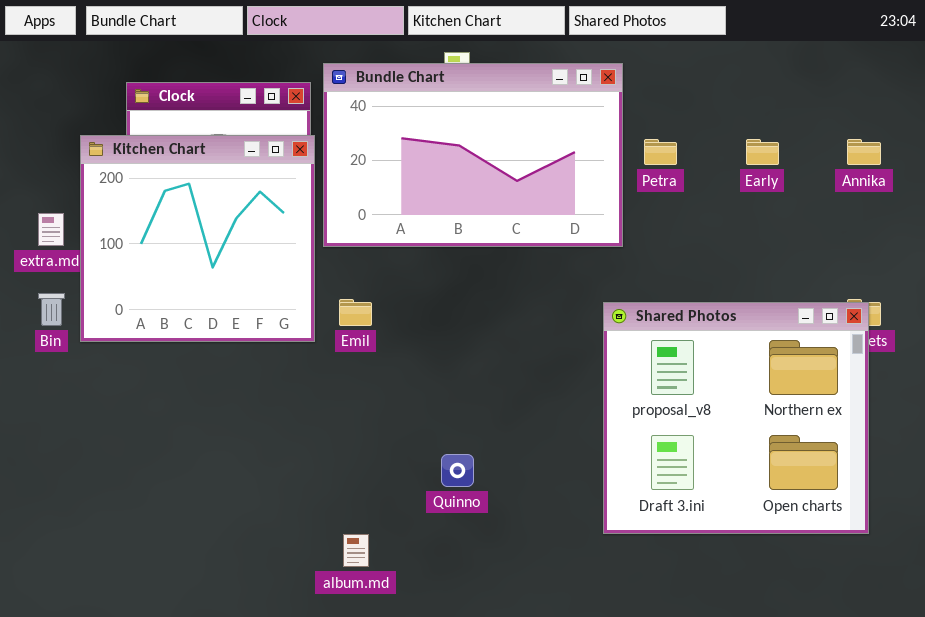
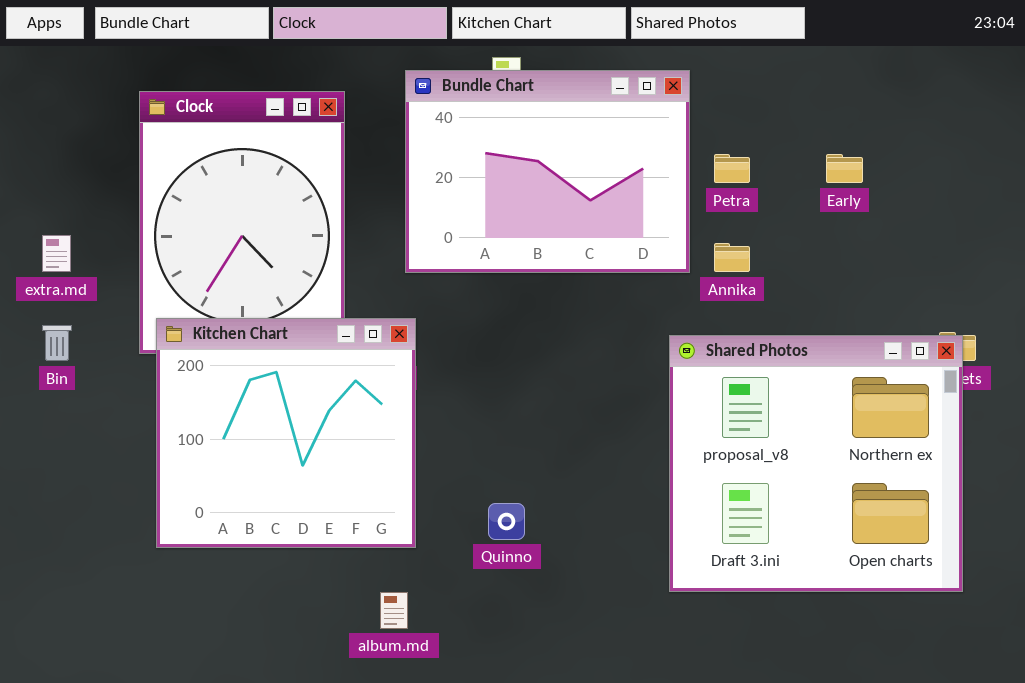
Bundle Chart: [323,63,623,247] -> [405,70,690,273], resized
Kitchen Chart: [80,135,315,342] -> [156,318,416,548], moved
Annika: [847,139,881,165] -> [714,243,750,272], moved

